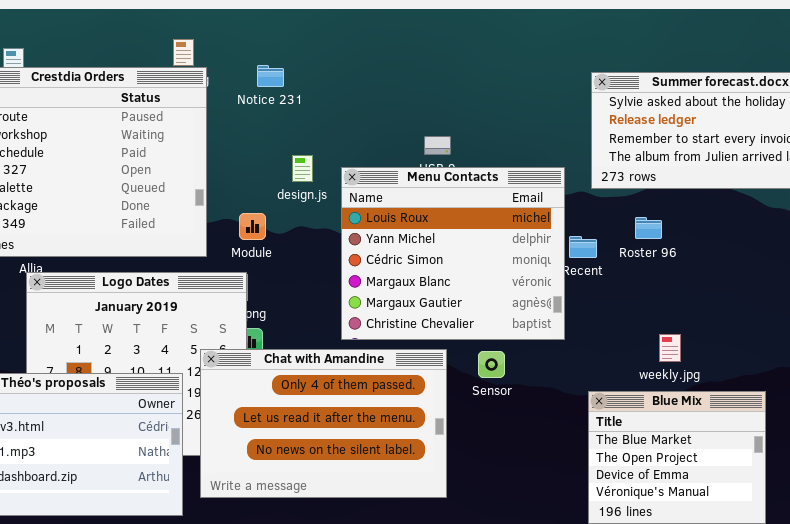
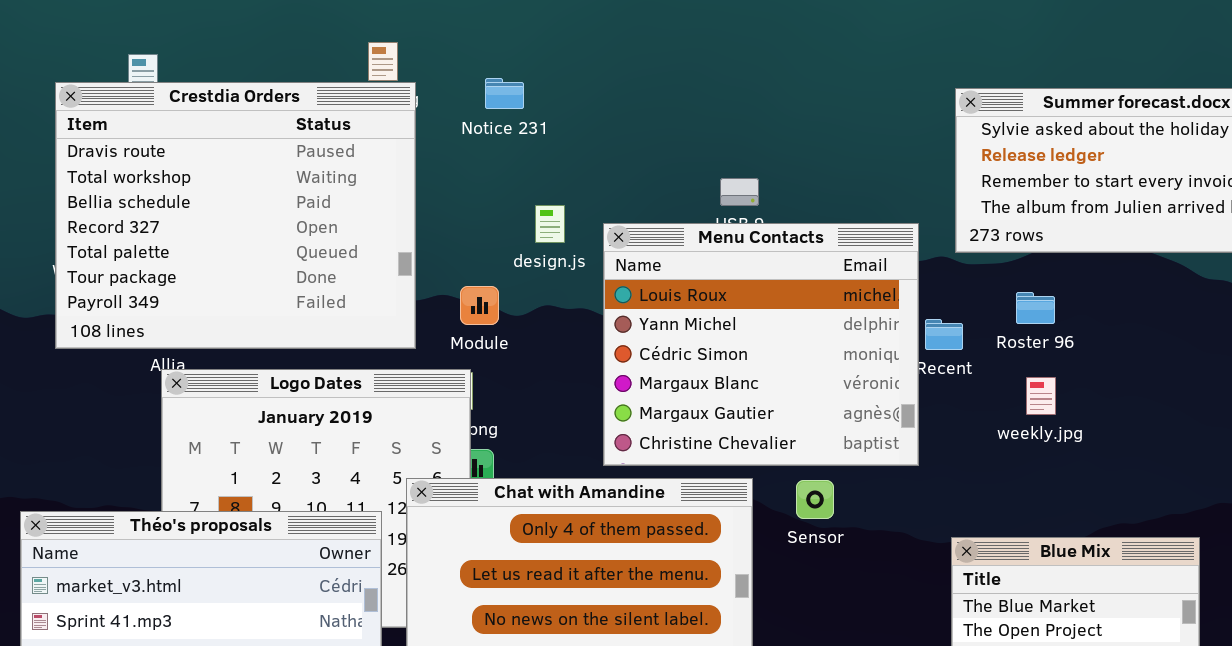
weekly.jpg: [659,334,681,362] -> [1026,377,1056,415], moved

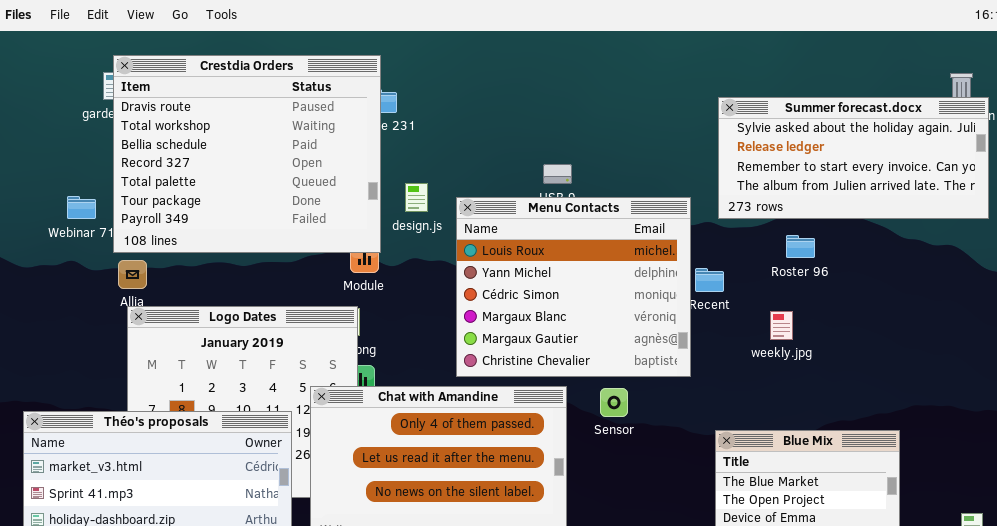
Crestdia Orders: [55,82,416,349] -> [113,55,381,253], moved
Roster 96: [1016,292,1055,324] -> [786,235,815,258], moved

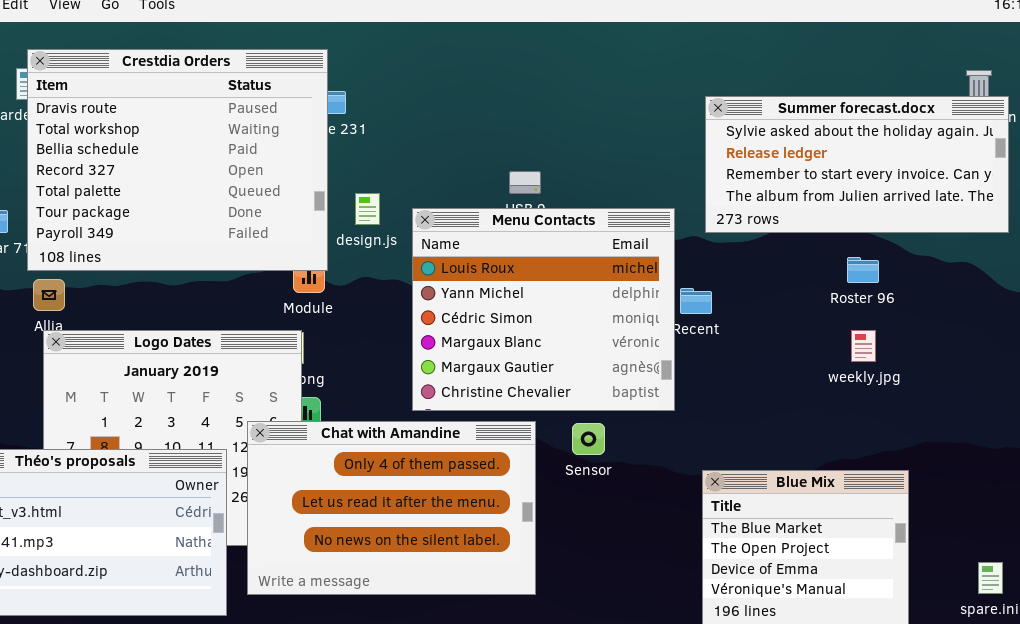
Roster 96: [786,235,815,258] -> [847,257,879,283], moved
weekly.jpg: [770,311,793,340] -> [851,330,876,362], moved

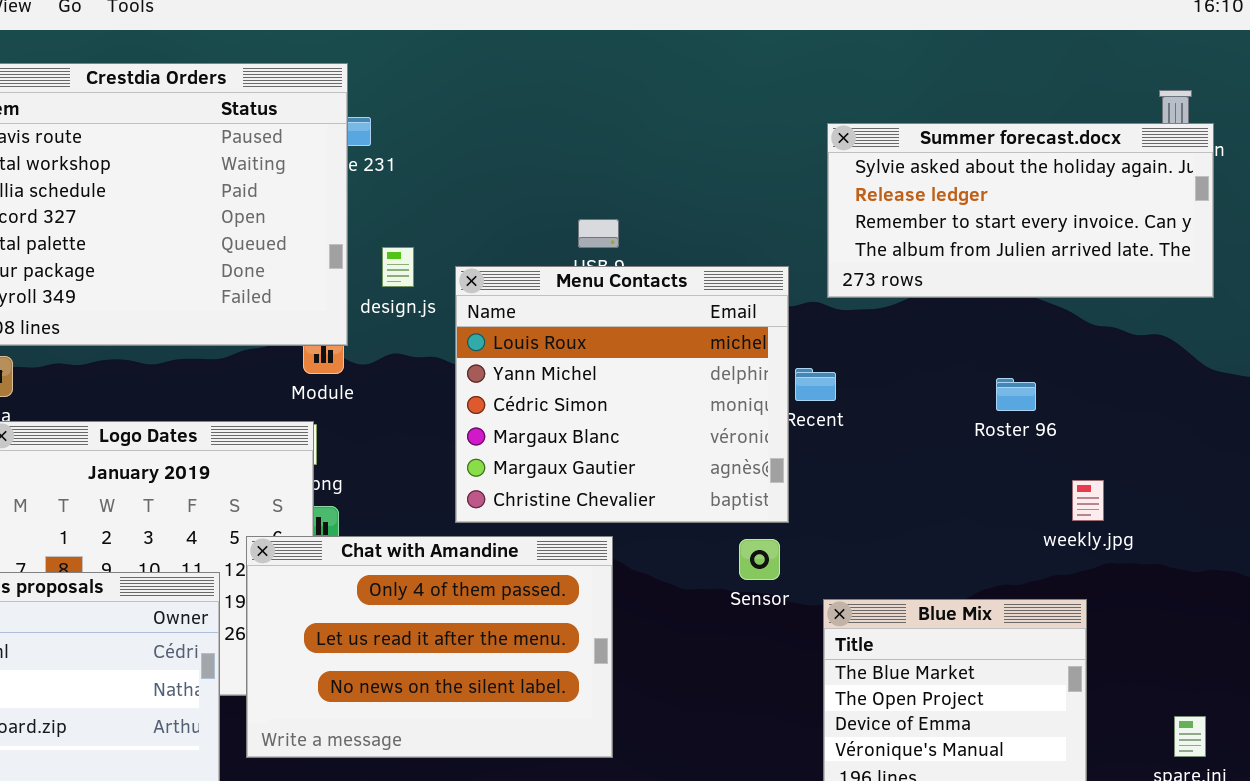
Roster 96: [847,257,879,283] -> [996,378,1036,411], moved
weekly.jpg: [851,330,876,362] -> [1072,480,1104,521], moved
Sensor: [572,423,605,455] -> [739,539,780,580], moved

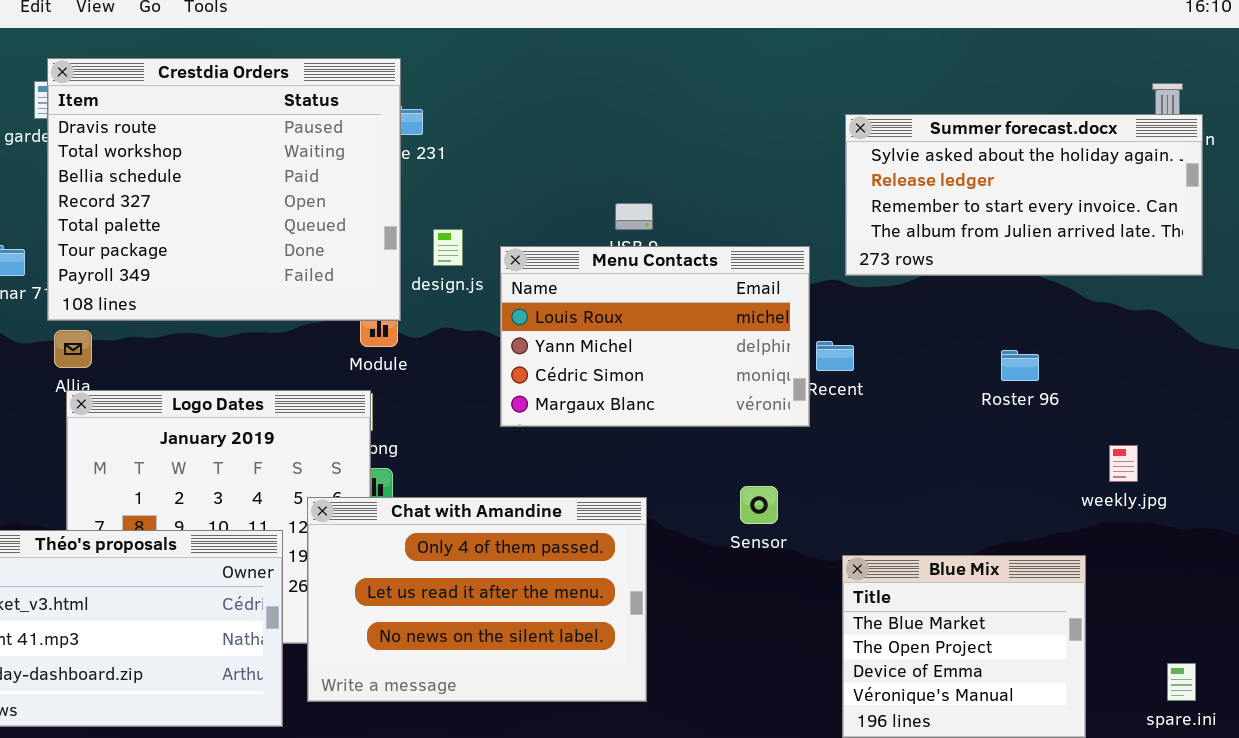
Menu Contacts: [455,266,789,523] -> [500,246,810,427], resized
weekly.jpg: [1072,480,1104,521] -> [1109,445,1138,482], moved
Sensor: [739,539,780,580] -> [740,486,778,524], moved

